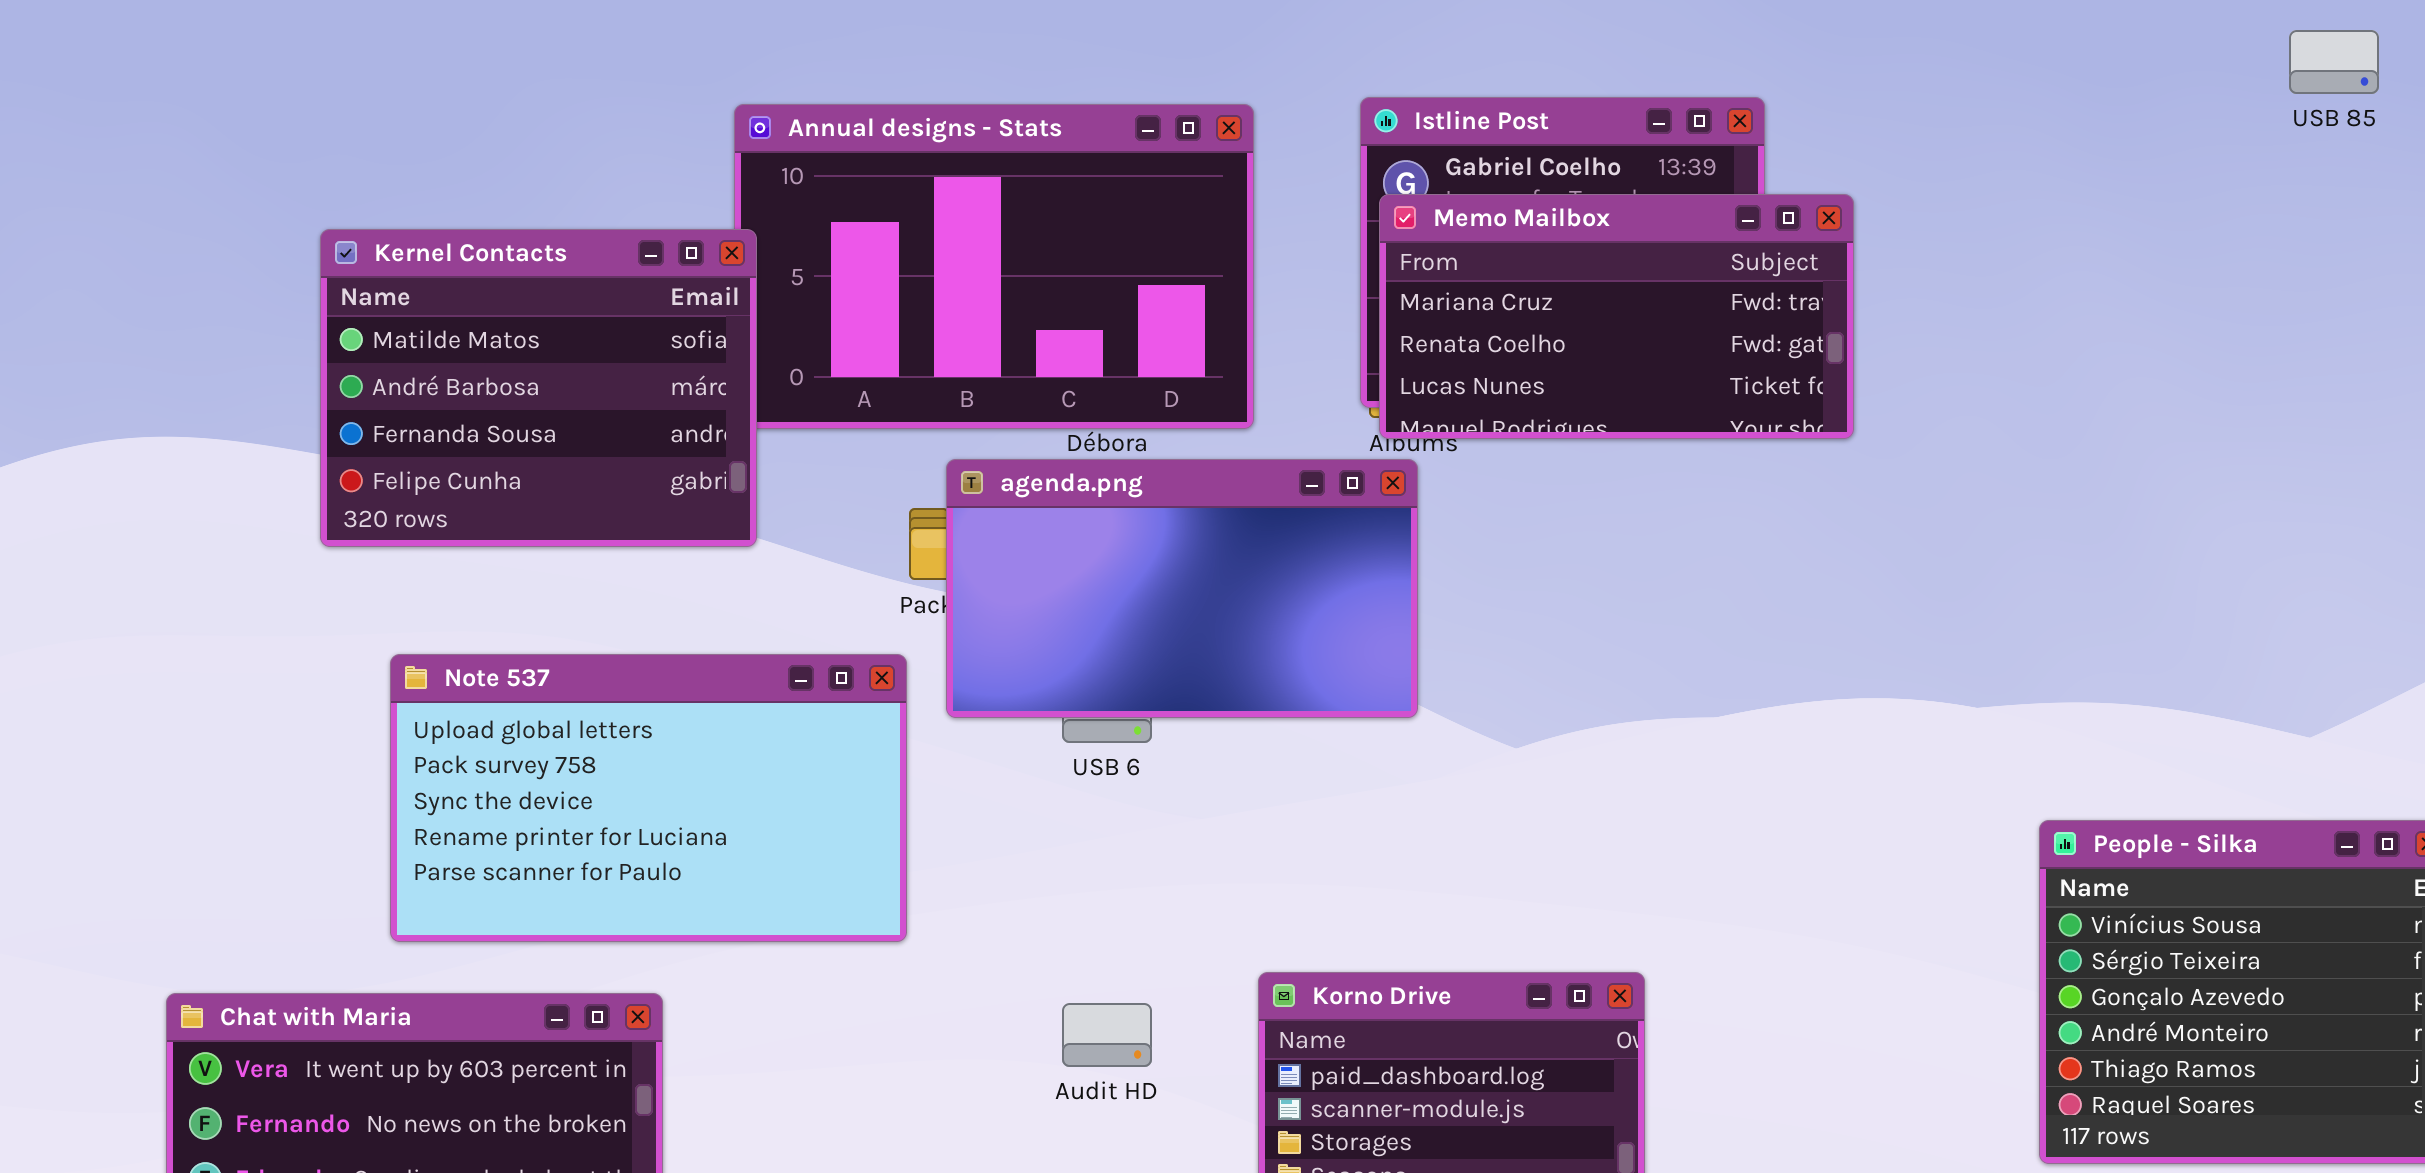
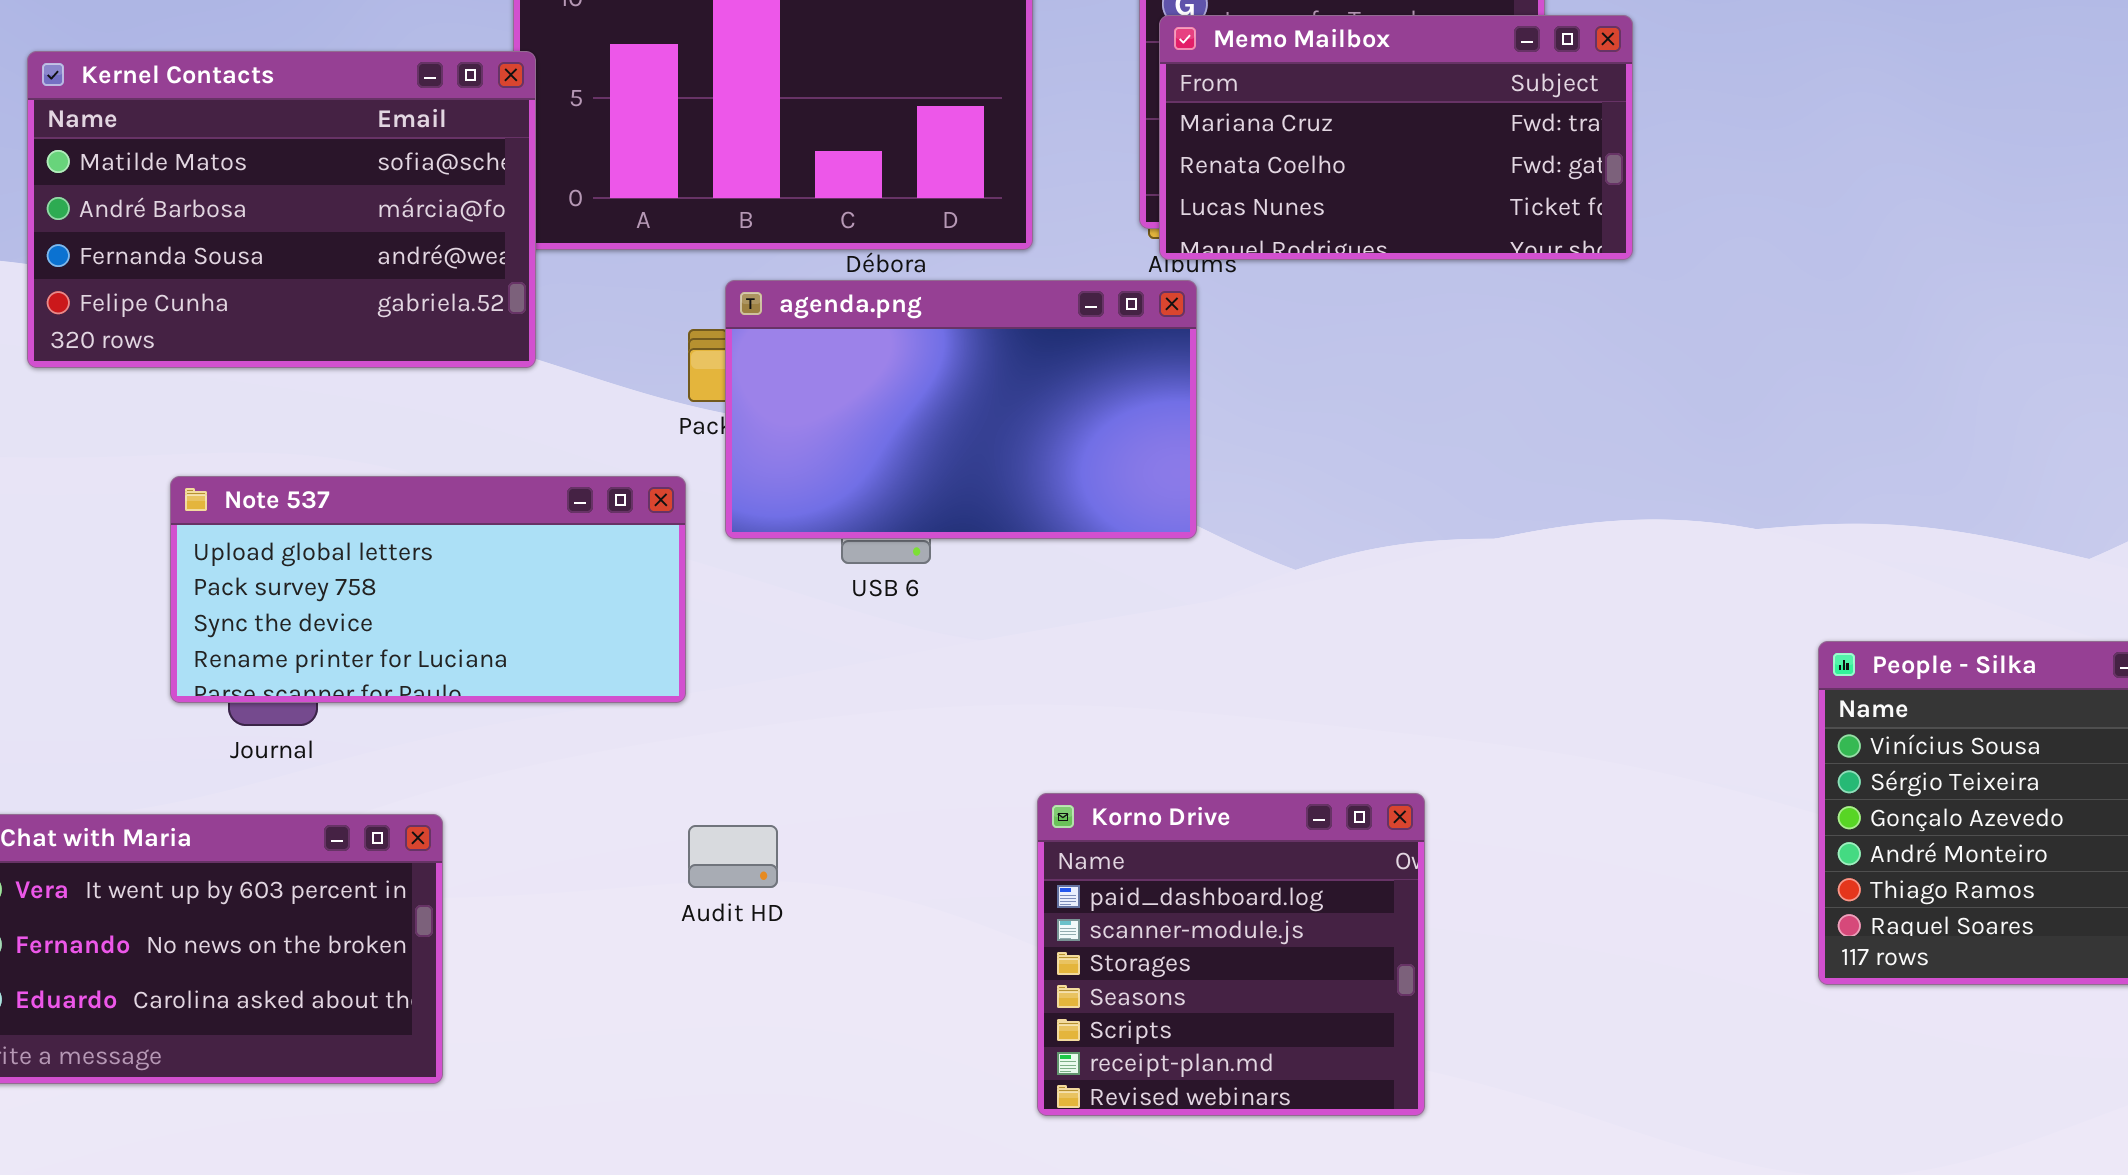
Kernel Contacts: [320,229,757,547] -> [27,51,536,368], resized
Note 537: [390,654,907,942] -> [170,476,686,703], resized
Audit HD: [1062,1003,1152,1067] -> [688,825,778,888], moved

